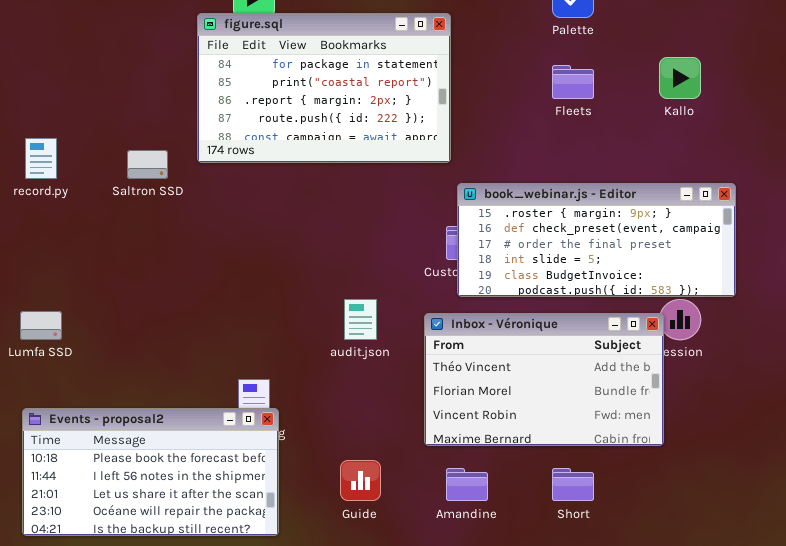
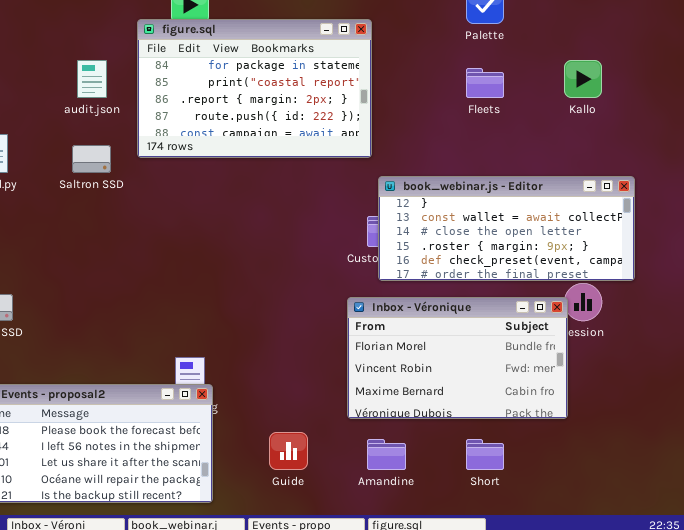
book_webinar.js - Editor: [457,183,736,297] -> [378,176,635,281], scrolled up 3 rows
audit.json: [344,299,377,340] -> [77,60,107,98], moved
Inbox - Véronique: [424,313,664,446] -> [347,297,568,419], scrolled down 1 row

